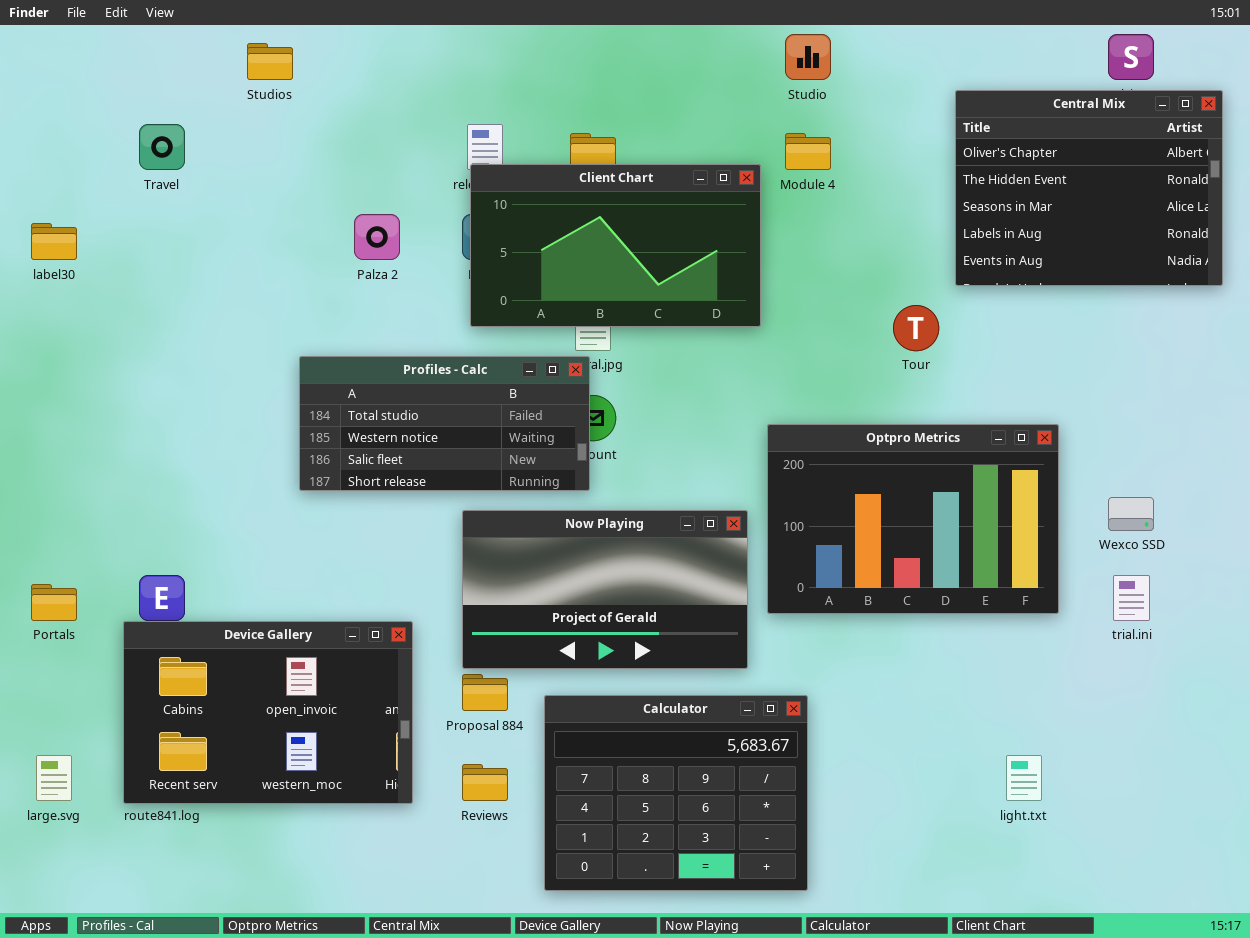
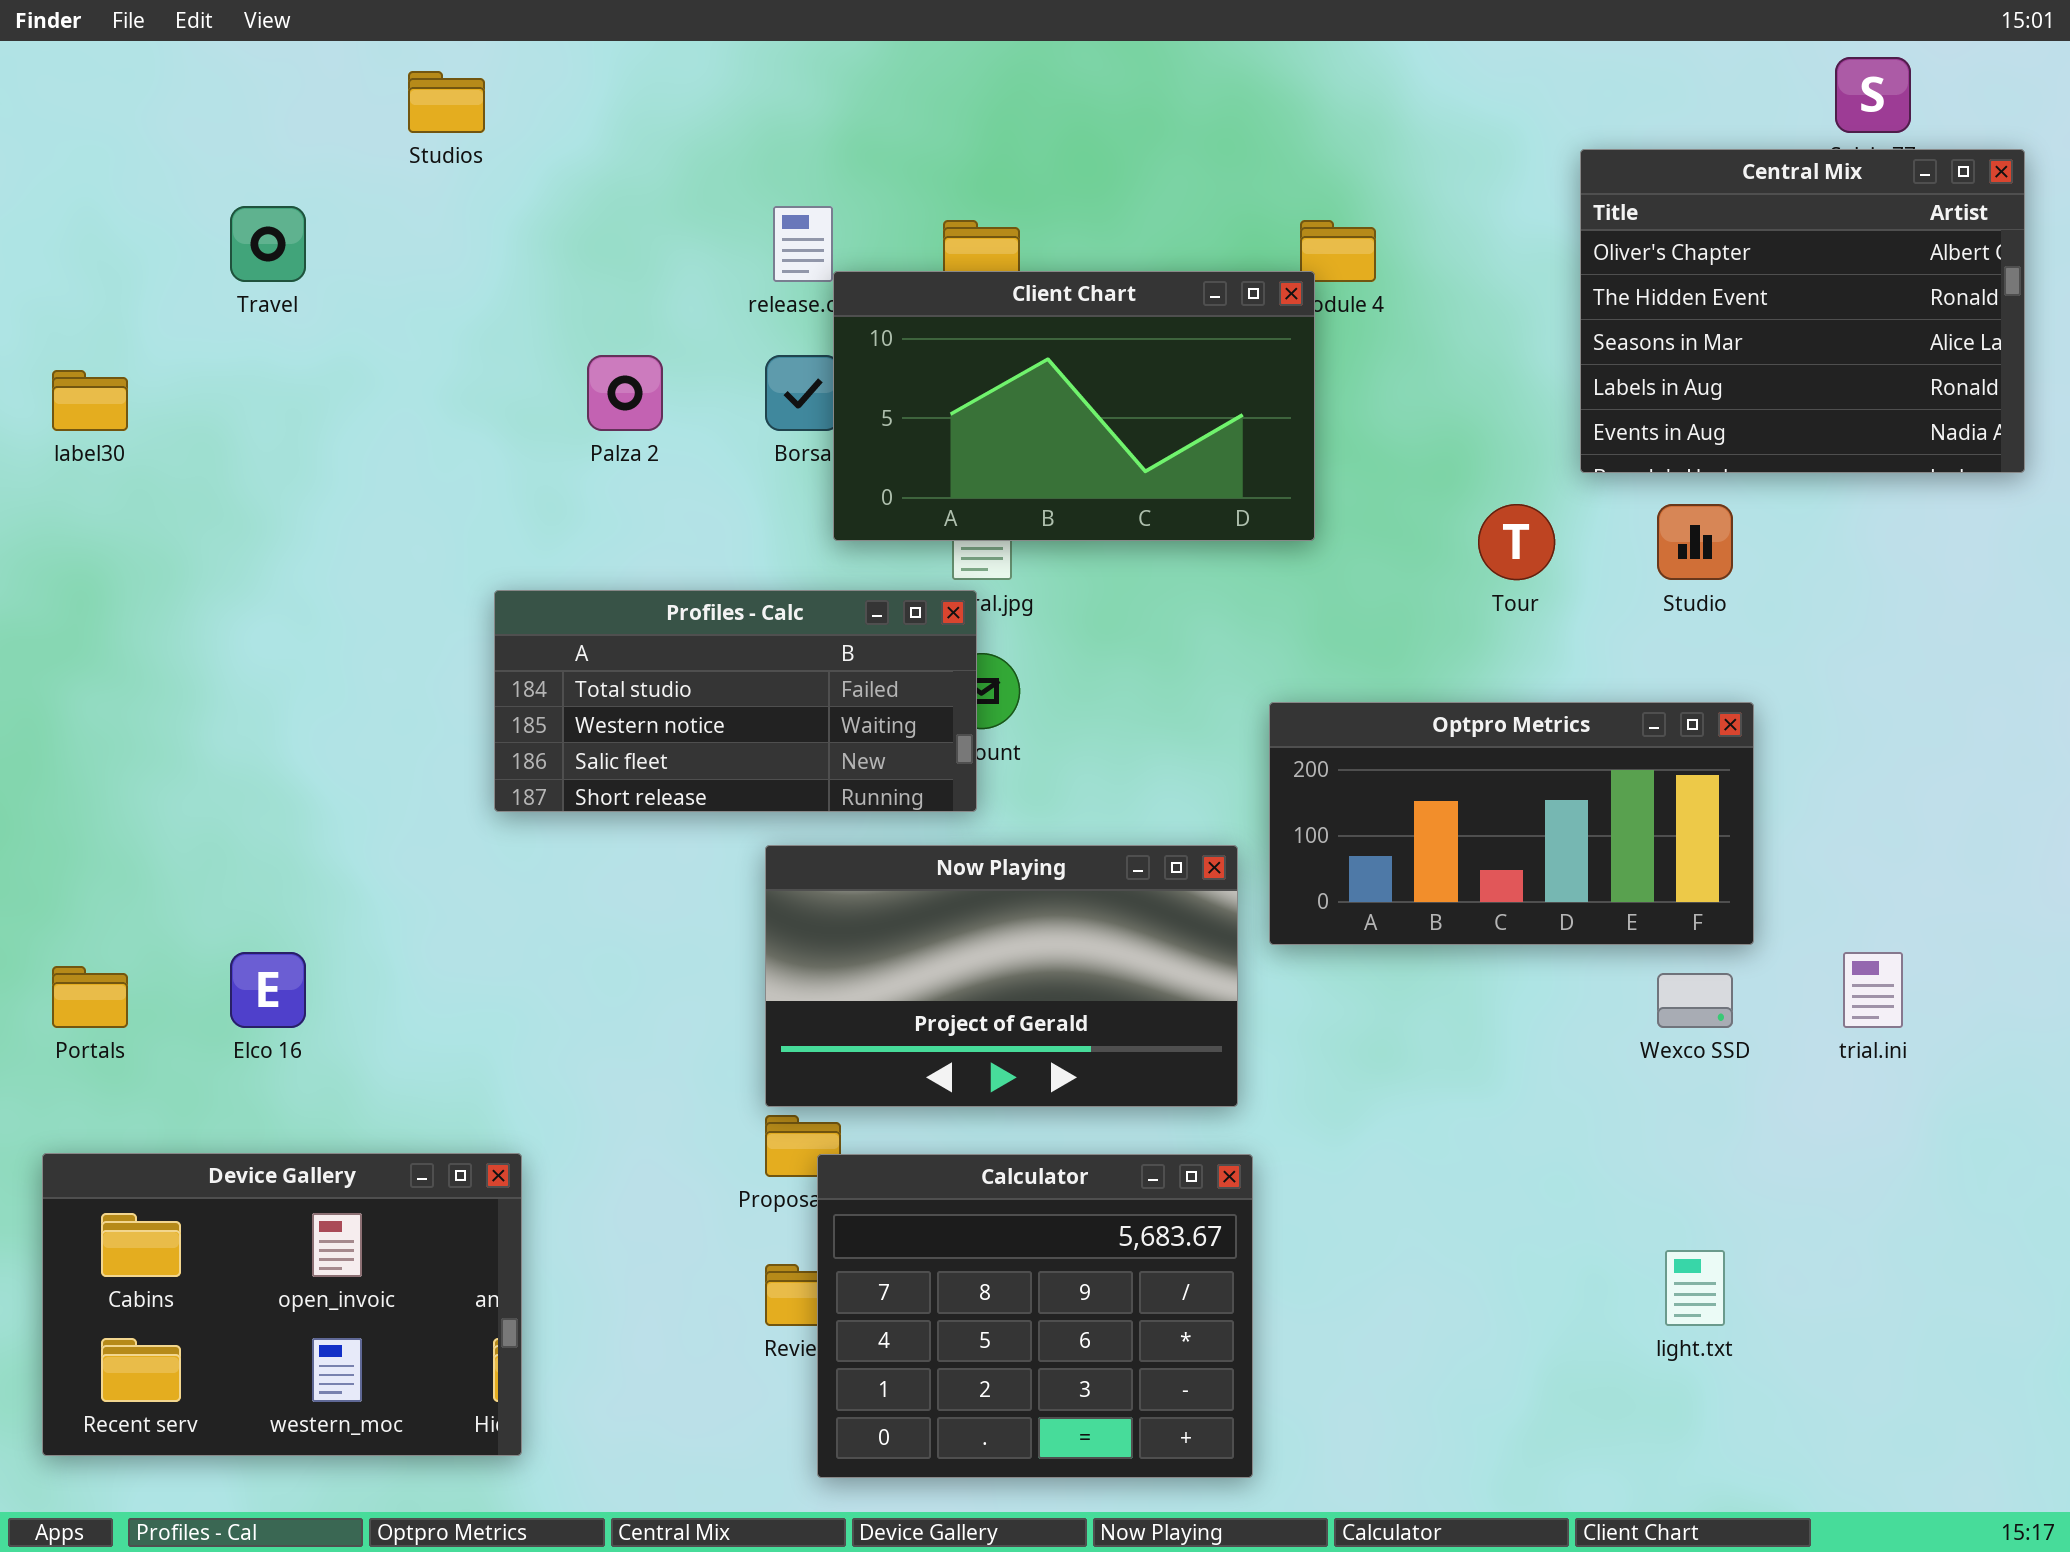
Studio: [785,34,831,80] -> [1657,504,1733,580], moved
Client Chart: [470,164,761,327] -> [833,271,1315,541], moved
Optpro Metrics: [767,424,1059,614] -> [1269,702,1754,945], resized
Wexco SSD: [1108,497,1154,531] -> [1657,973,1733,1028], moved
Device Gallery: [123,621,413,804] -> [42,1153,522,1456], moved
Calculator: [544,695,808,891] -> [817,1154,1253,1478], moved

